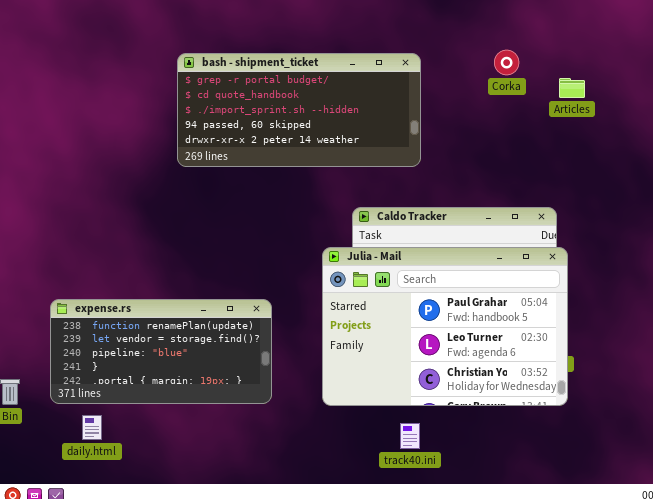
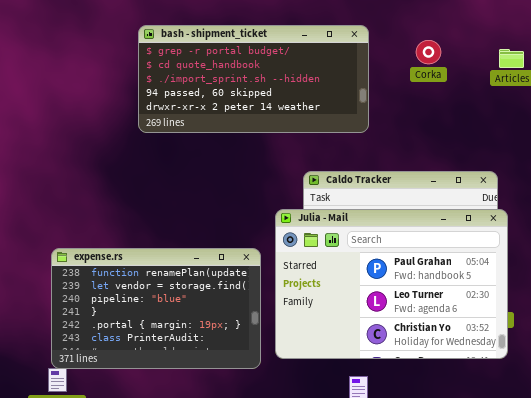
Corka: [494,50,519,75] -> [416,40,441,64], moved
expense.rs: [50,299,272,404] -> [51,248,261,369], moved, resized

